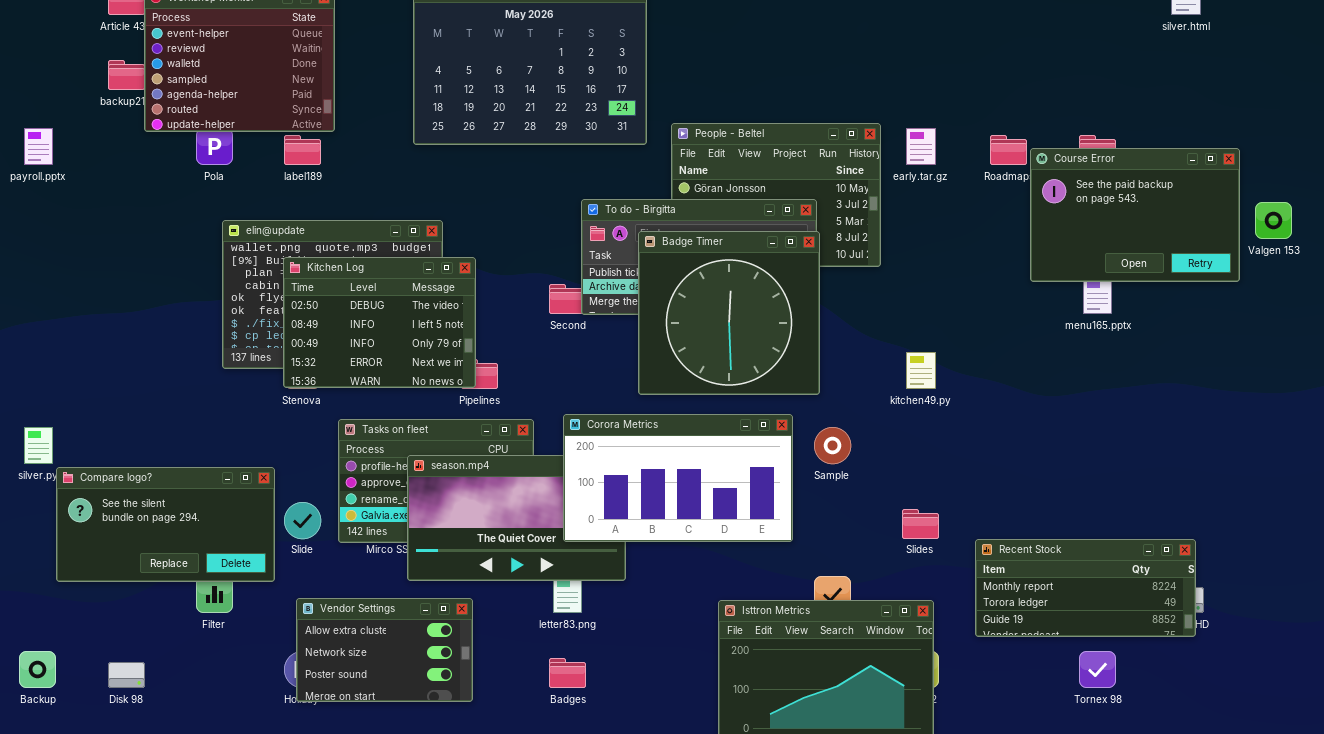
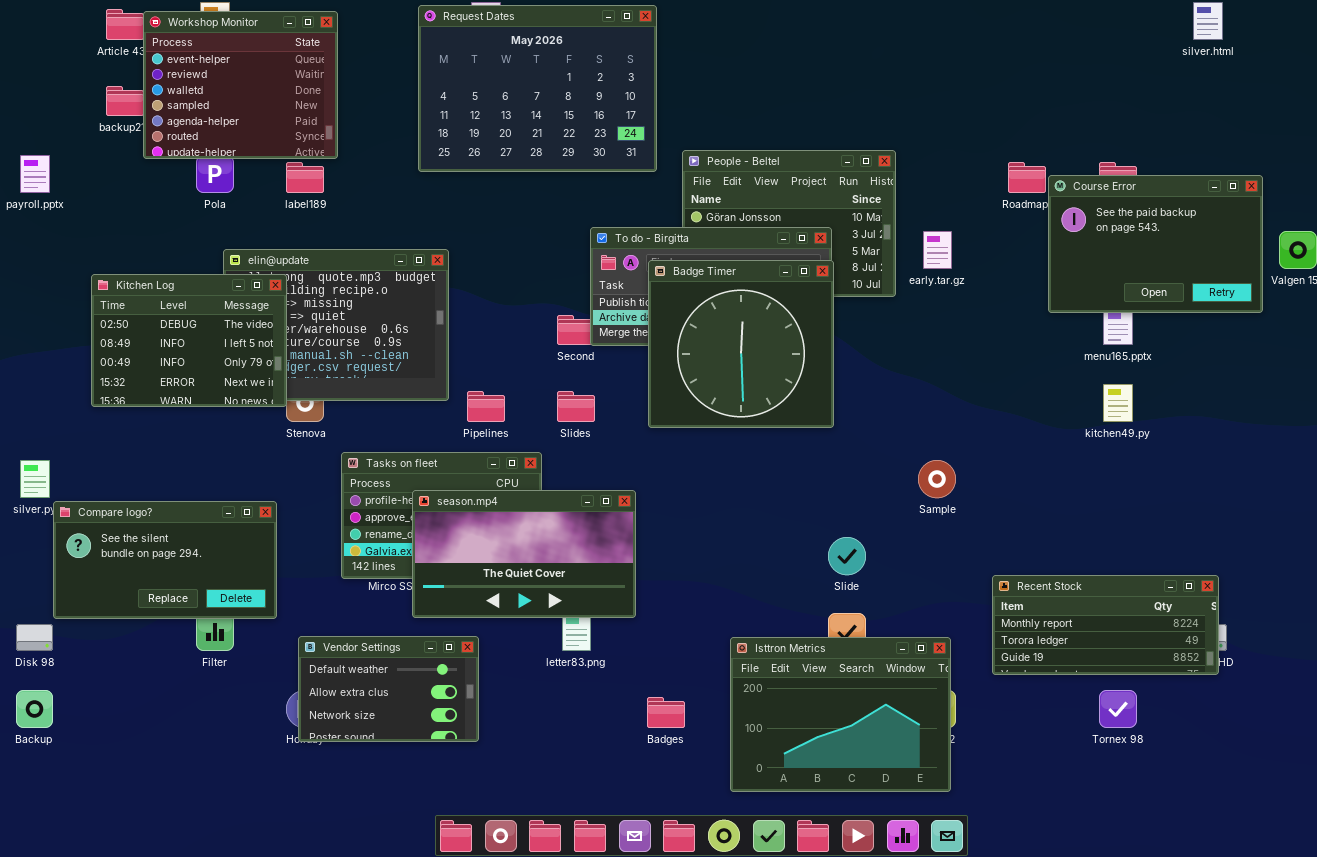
early.tar.gz: [906,128,936,165] -> [923,231,952,269], moved
Kitchen Log: [283,257,476,388] -> [91,274,287,407], moved
kitchen49.py: [906,352,936,389] -> [1103,384,1133,422], moved
Corora Metrics: [563,414,793,542] -> none, closed
Sample: [814,427,851,464] -> [918,460,956,498], moved
Slide: [284,502,321,539] -> [828,537,866,575], moved
Slides: [902,509,939,539] -> [557,391,595,422], moved
Vendor Settings: [296,598,473,702] -> [298,636,479,742], scrolled up 1 row
Badges: [549,658,586,688] -> [647,697,685,728], moved
Disk 98: [108,662,145,688] -> [16,624,53,651], moved

